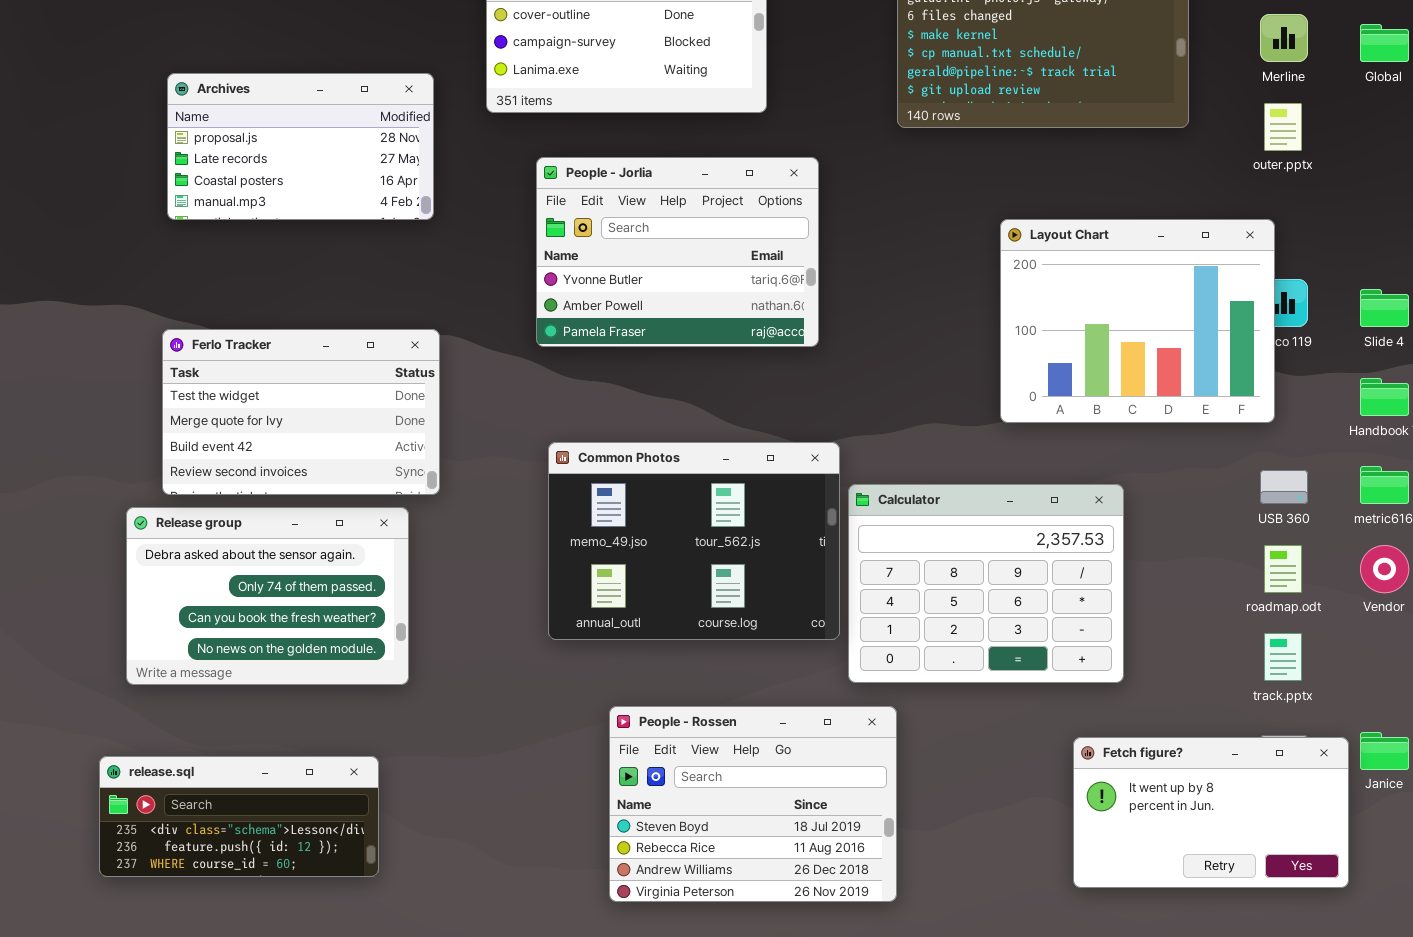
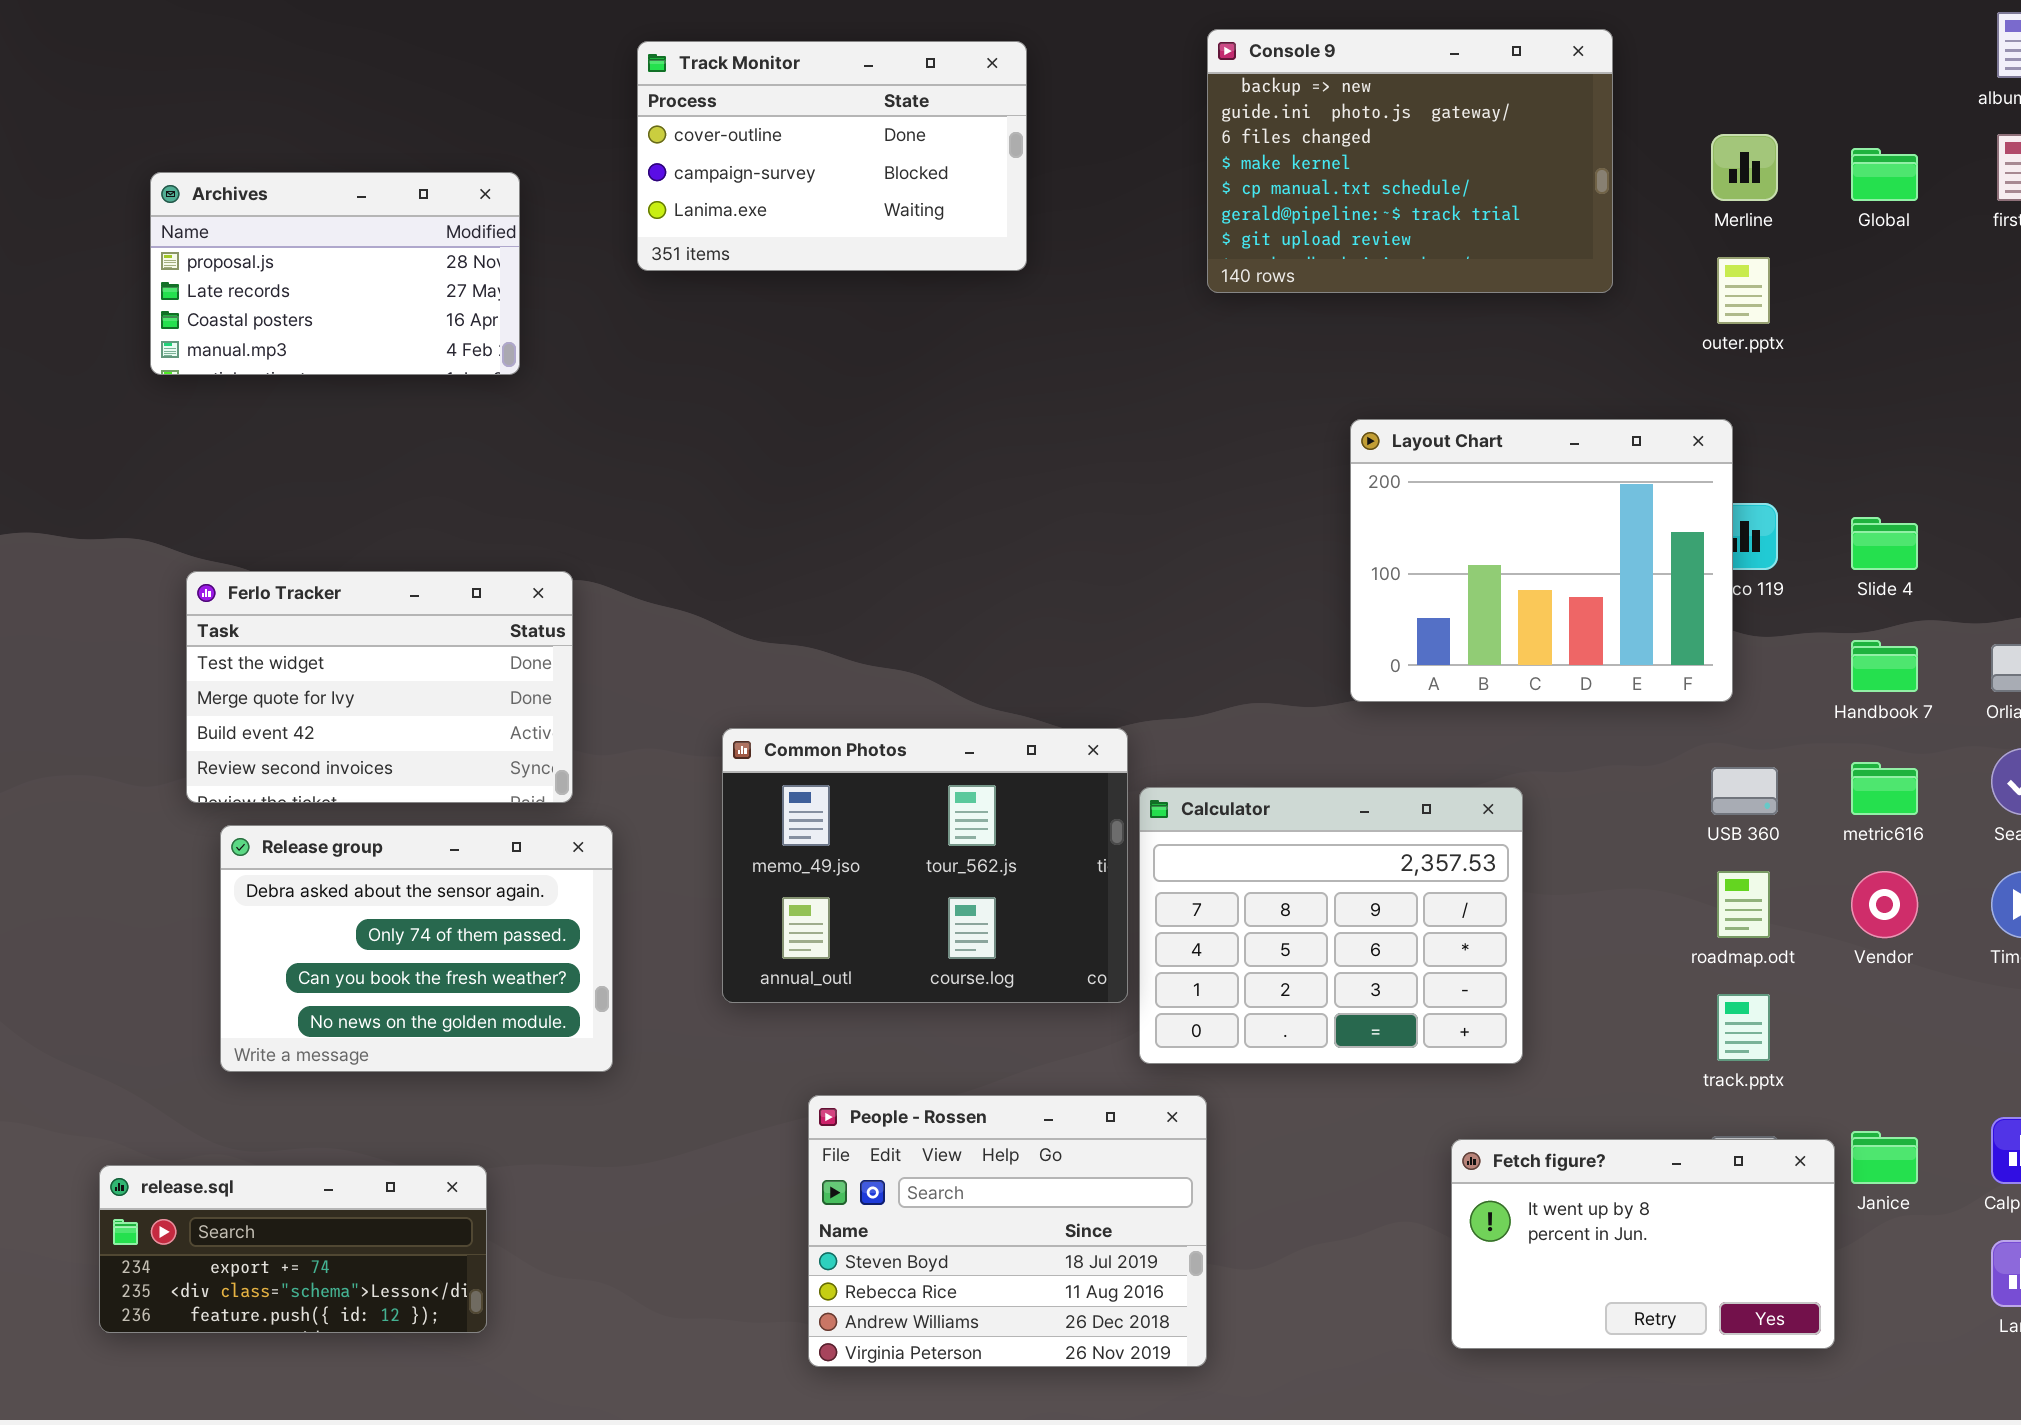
Archives: [167,73,434,220] -> [150,172,520,375], moved
People - Jorlia: [536,157,819,347] -> none, closed
Release group: [126,507,409,685] -> [220,825,613,1072], moved
release.sql: [99,756,379,877] -> [99,1165,487,1333], scrolled up 1 row

